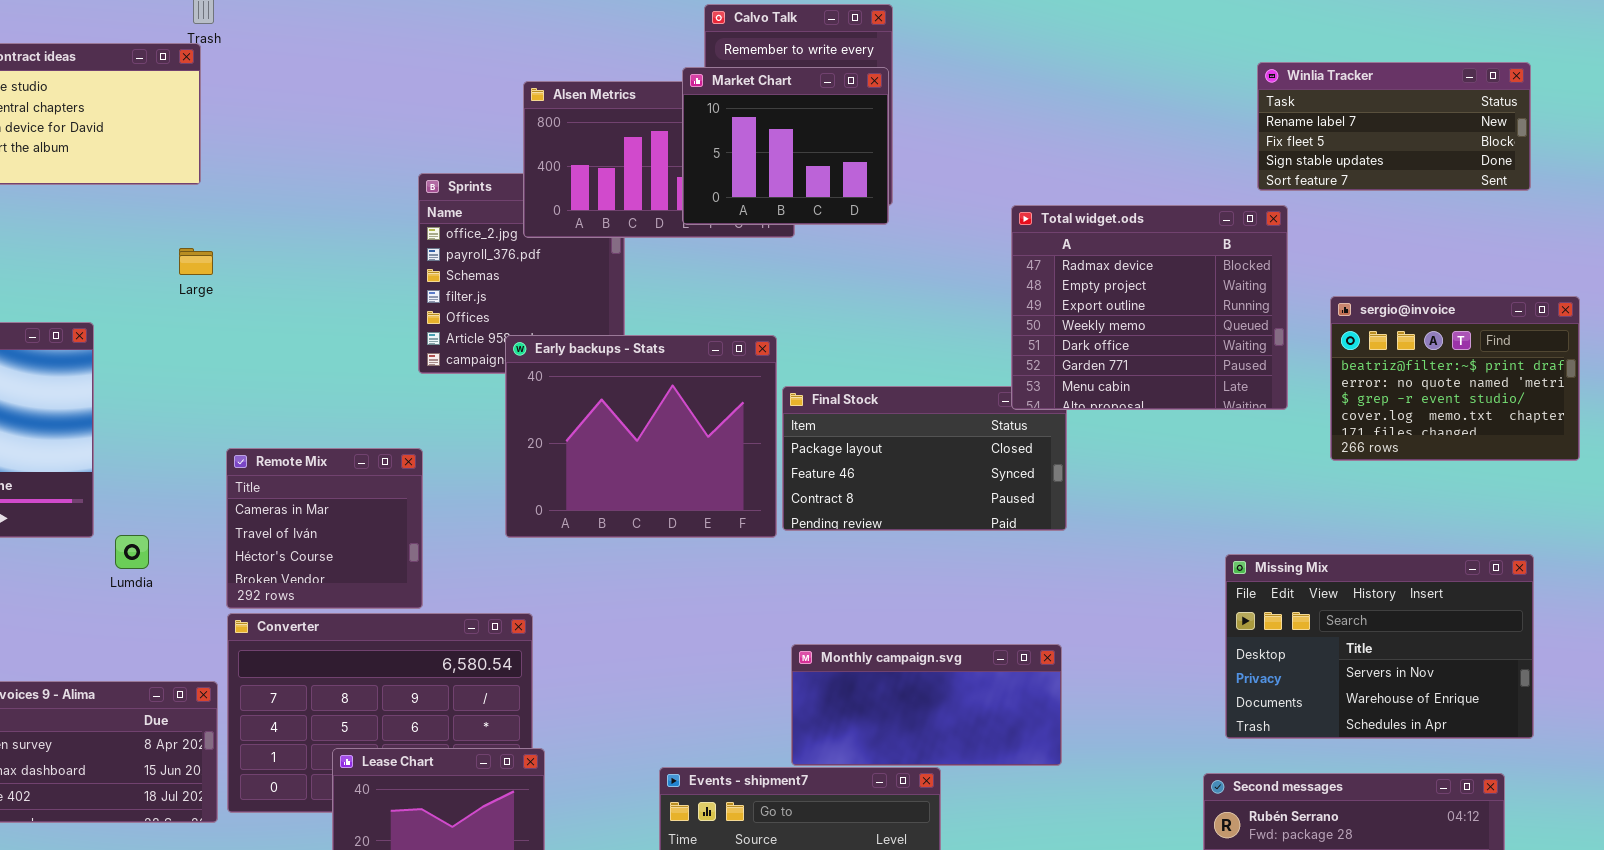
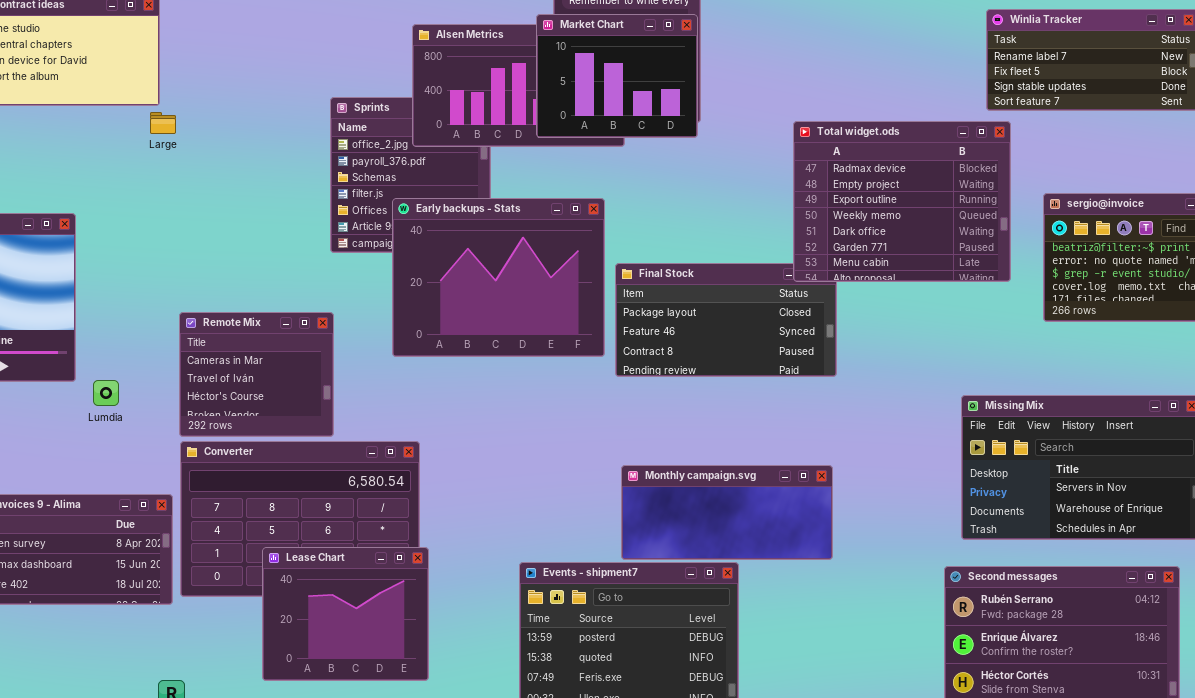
Large: [179,248,213,275] -> [150,112,176,134], moved
Early backups - Stats: [505,335,777,538] -> [392,198,605,357], moved

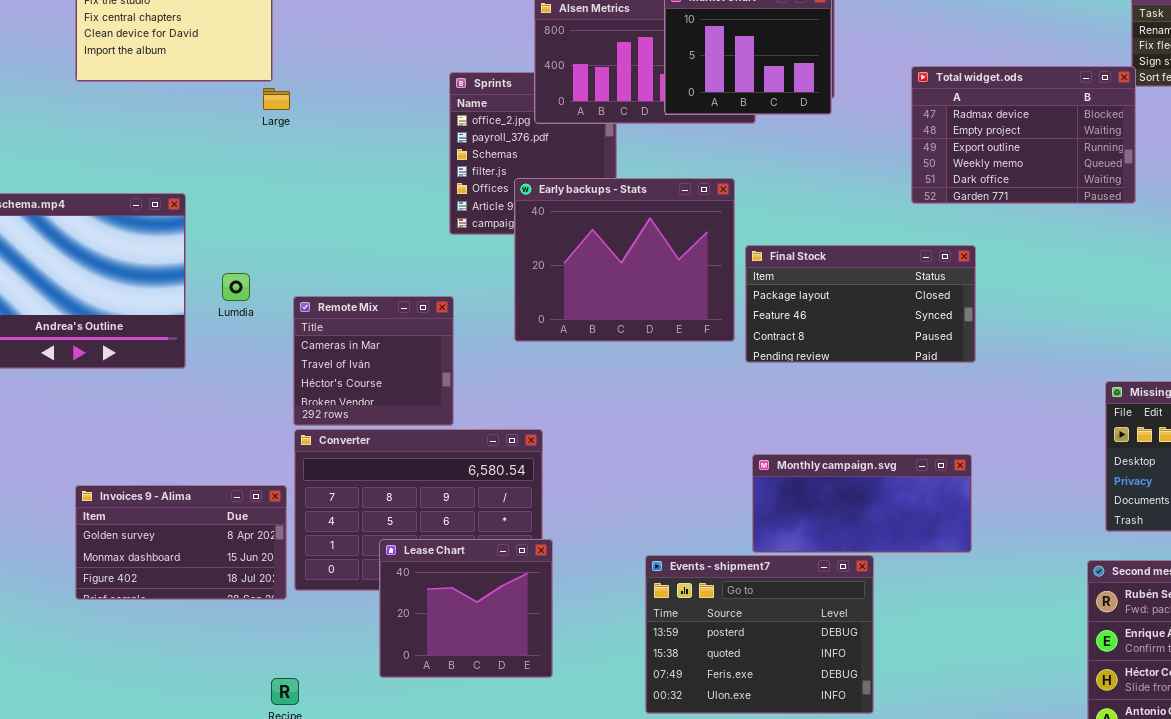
Total widget.ods: [793,121,1011,282] -> [911,66,1136,204], moved, resized
Lumdia: [93,380,119,406] -> [222,273,250,301], moved

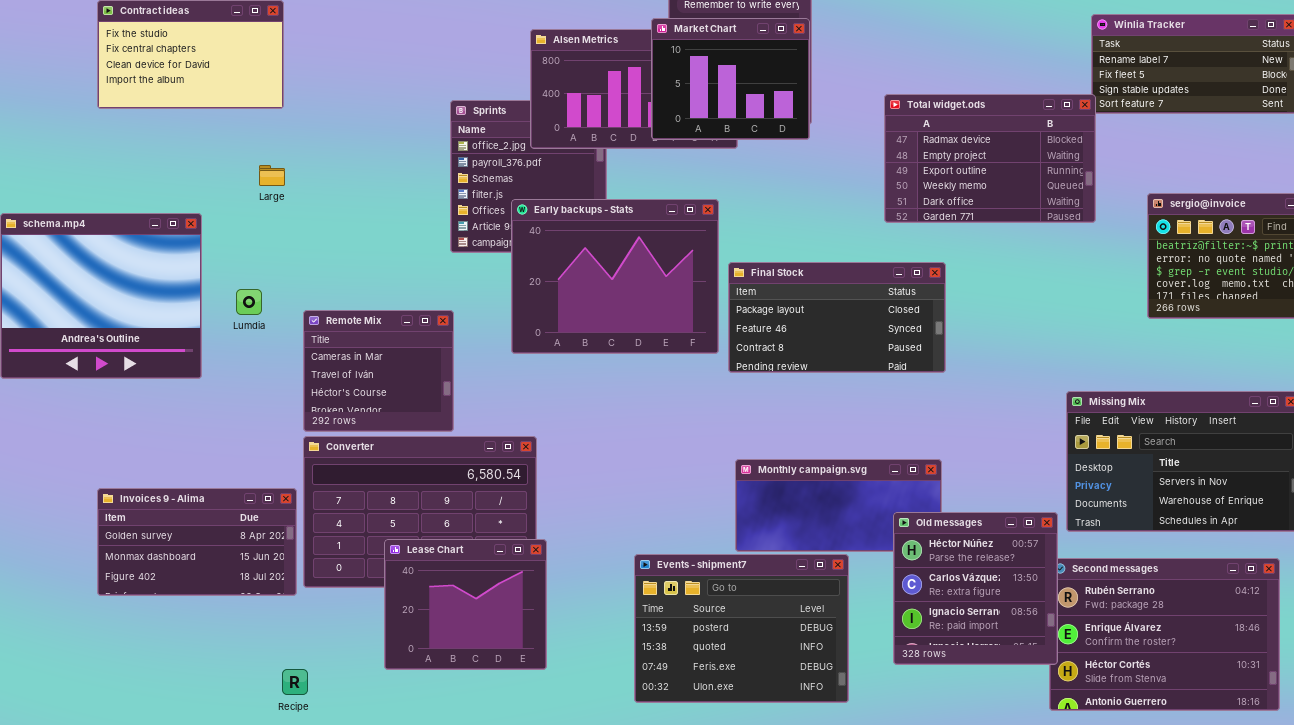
Large: [263,88,290,110] -> [259,165,285,186], moved
Old messages: none -> [893,512,1058,665], opened

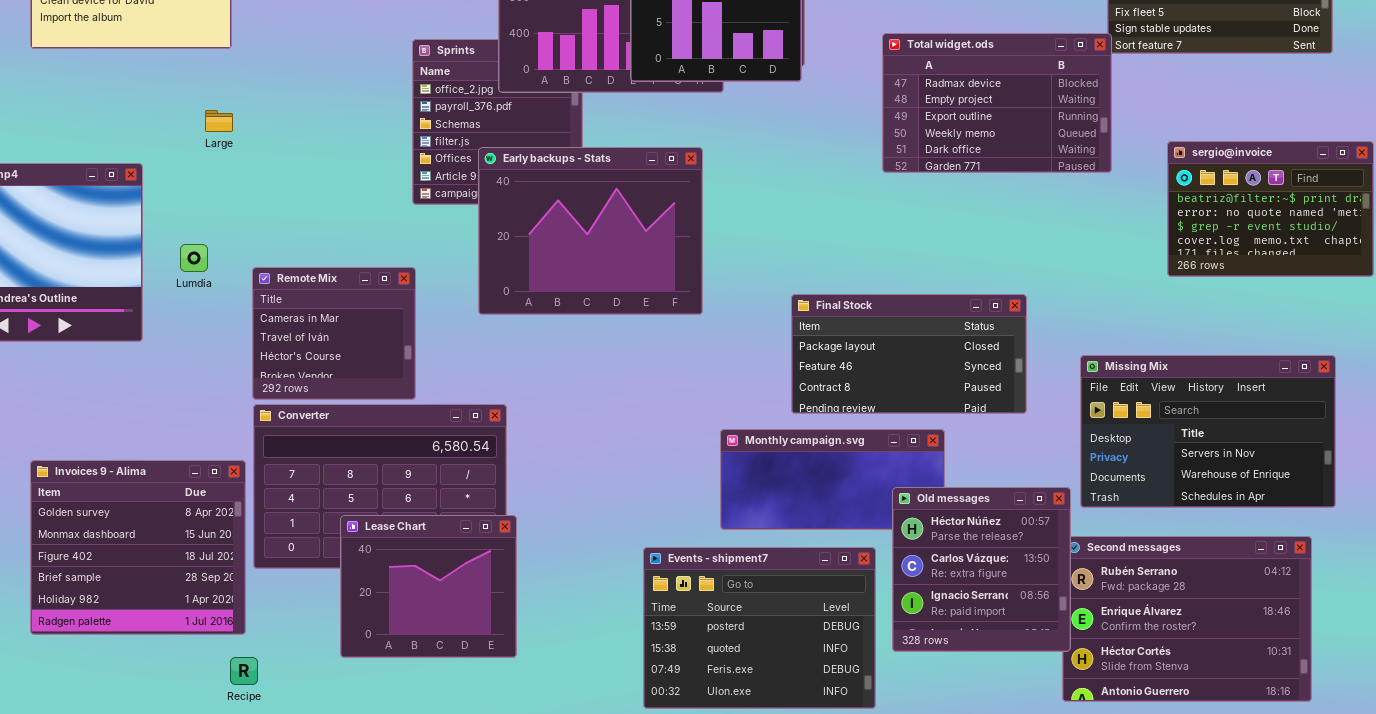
Final Stock: [728,262,946,373] -> [791,294,1027,414], moved
Invoices 9 - Alima: [97,488,297,596] -> [30,460,246,635], resized
Events - shipment7: [634,554,849,703] -> [643,547,876,709], moved

